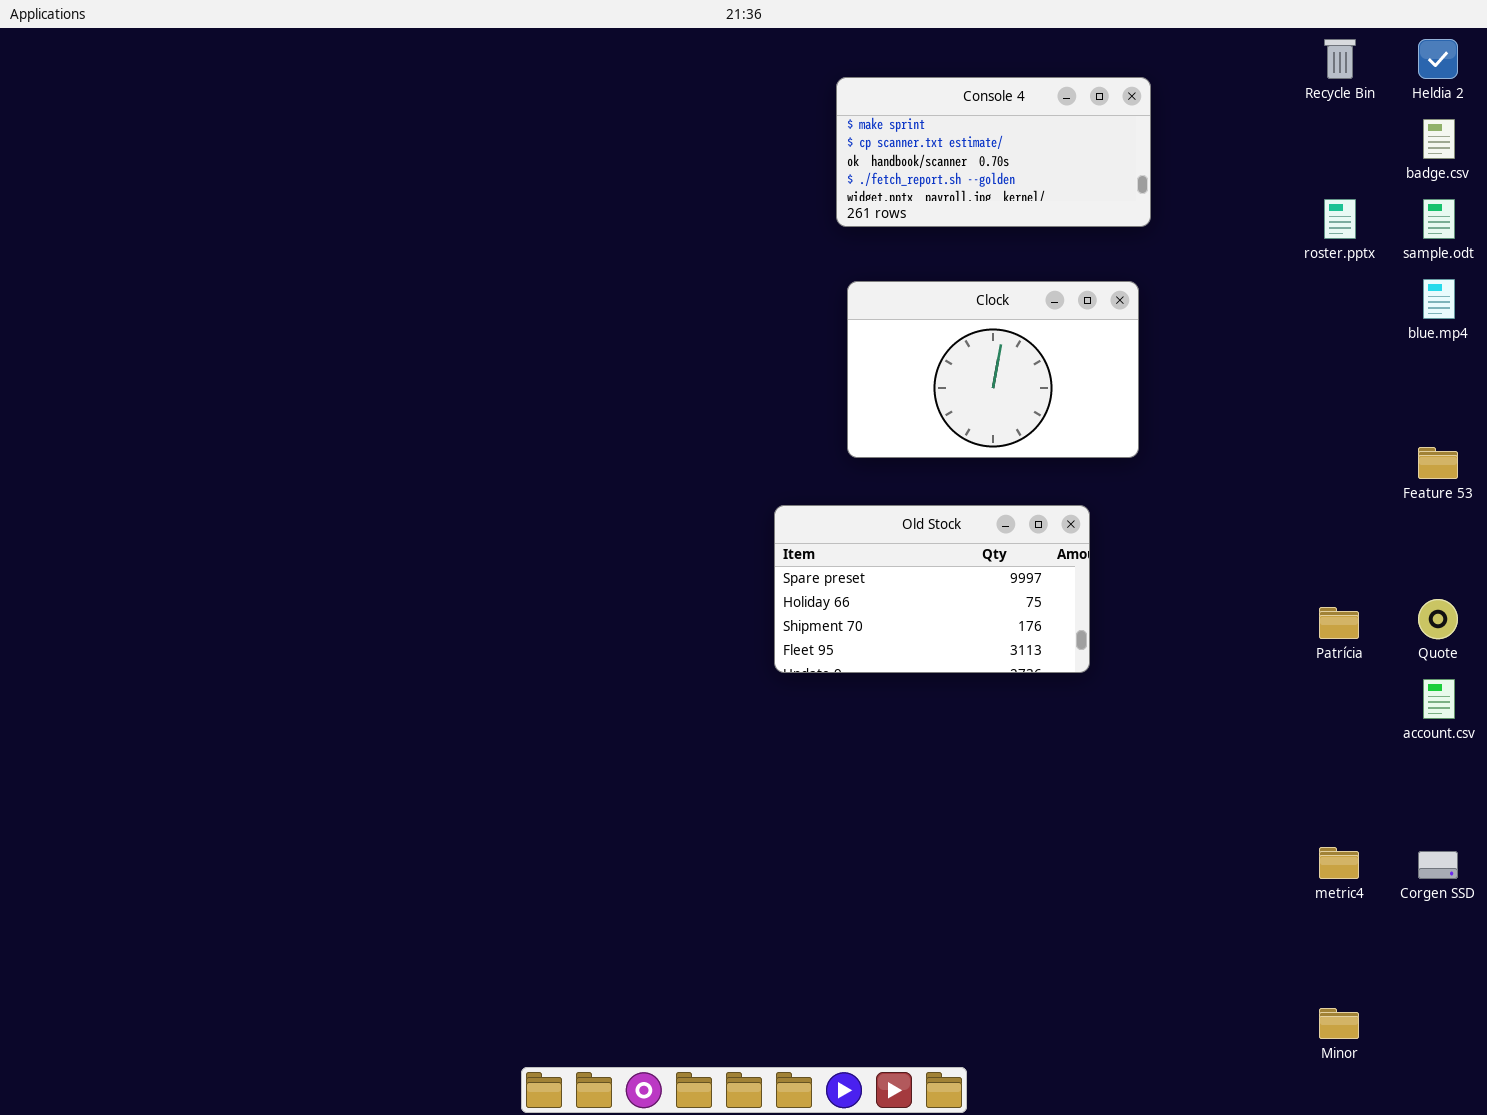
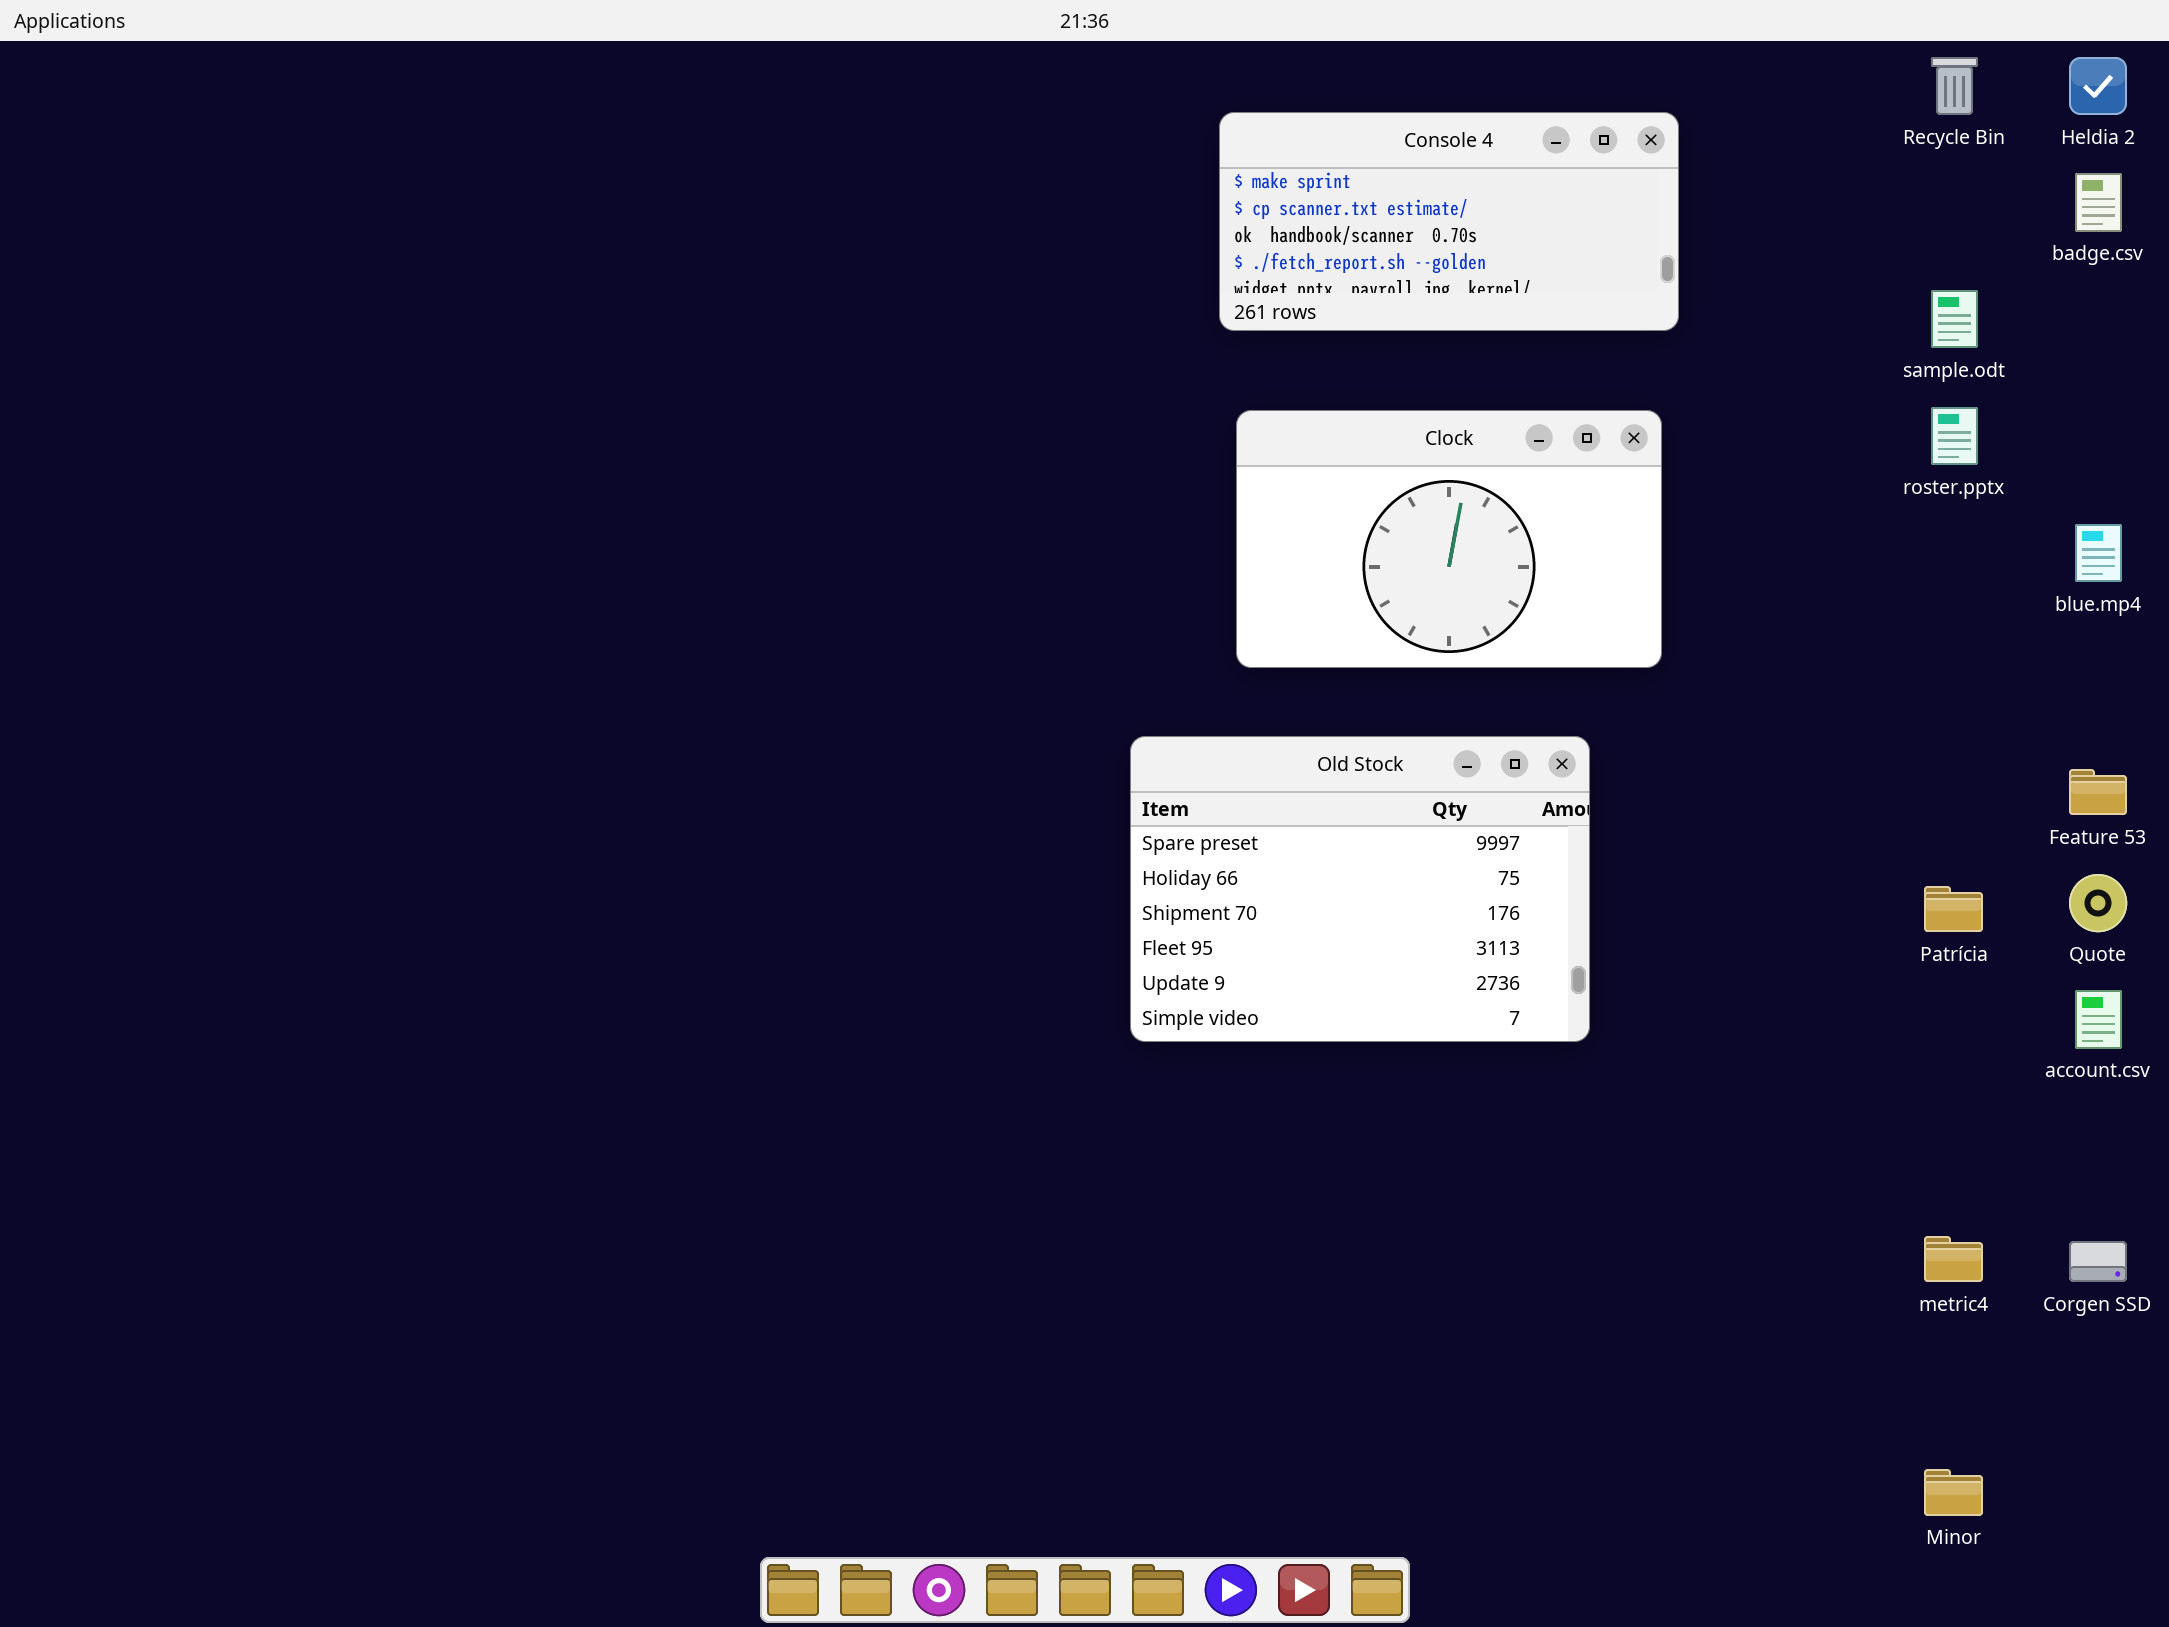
roster.pptx: [1324,199,1356,239] -> [1931,407,1978,465], moved
sample.odt: [1423,199,1455,239] -> [1931,290,1978,348], moved
blue.mp4: [1423,279,1455,319] -> [2075,524,2122,582], moved
Feature 53: [1418,447,1458,479] -> [2069,769,2127,815], moved
Old Stock: [774,505,1090,673] -> [1130,736,1590,1042], resized

